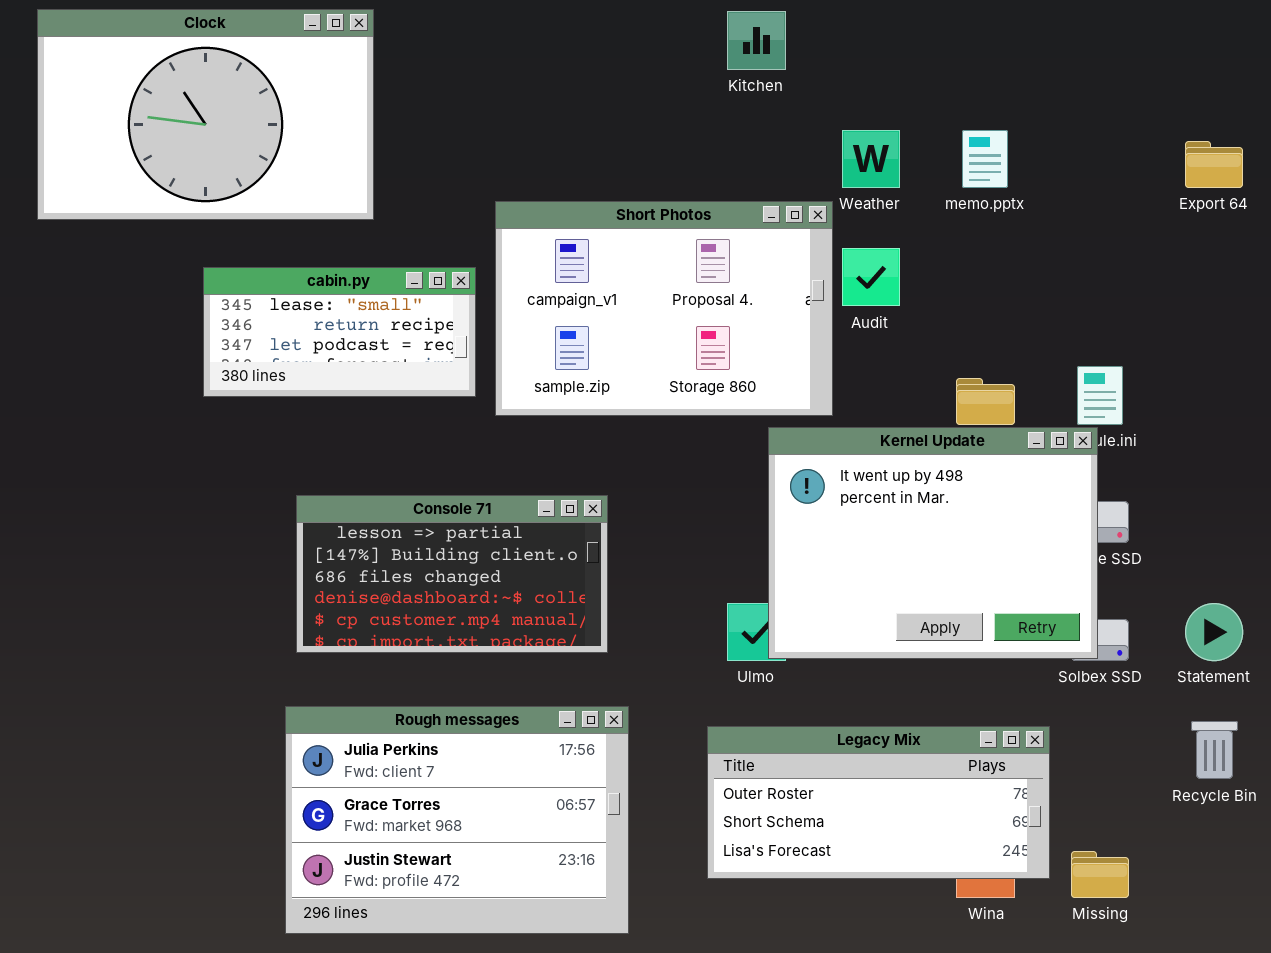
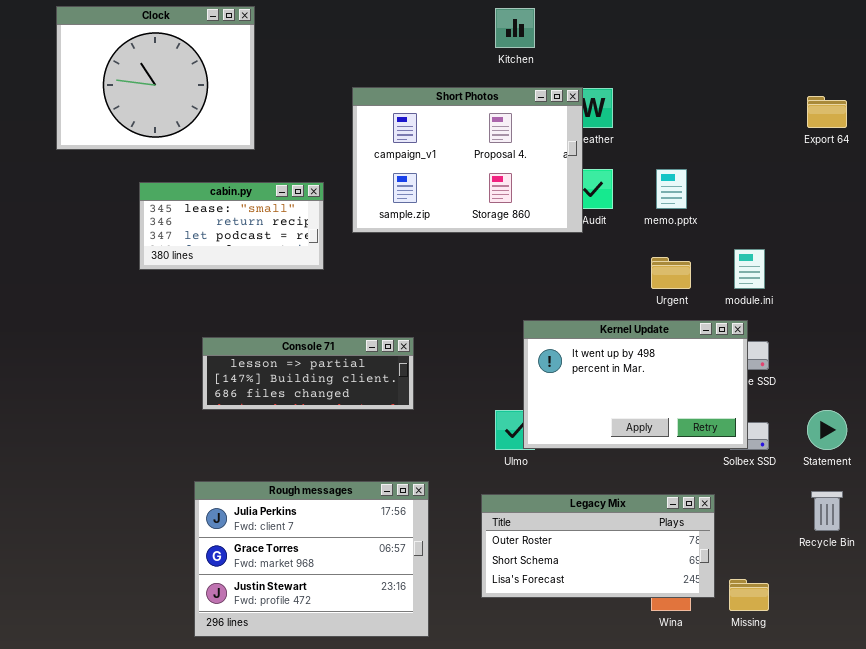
Clock: [37,9,374,220] -> [56,6,255,150], resized
memo.pptx: [962,130,1008,188] -> [656,169,687,209], moved
Short Photos: [495,201,833,416] -> [352,87,583,233], moved
Kernel Update: [768,427,1098,659] -> [523,320,748,449], resized
Console 71: [296,495,608,653] -> [202,337,414,410], resized

